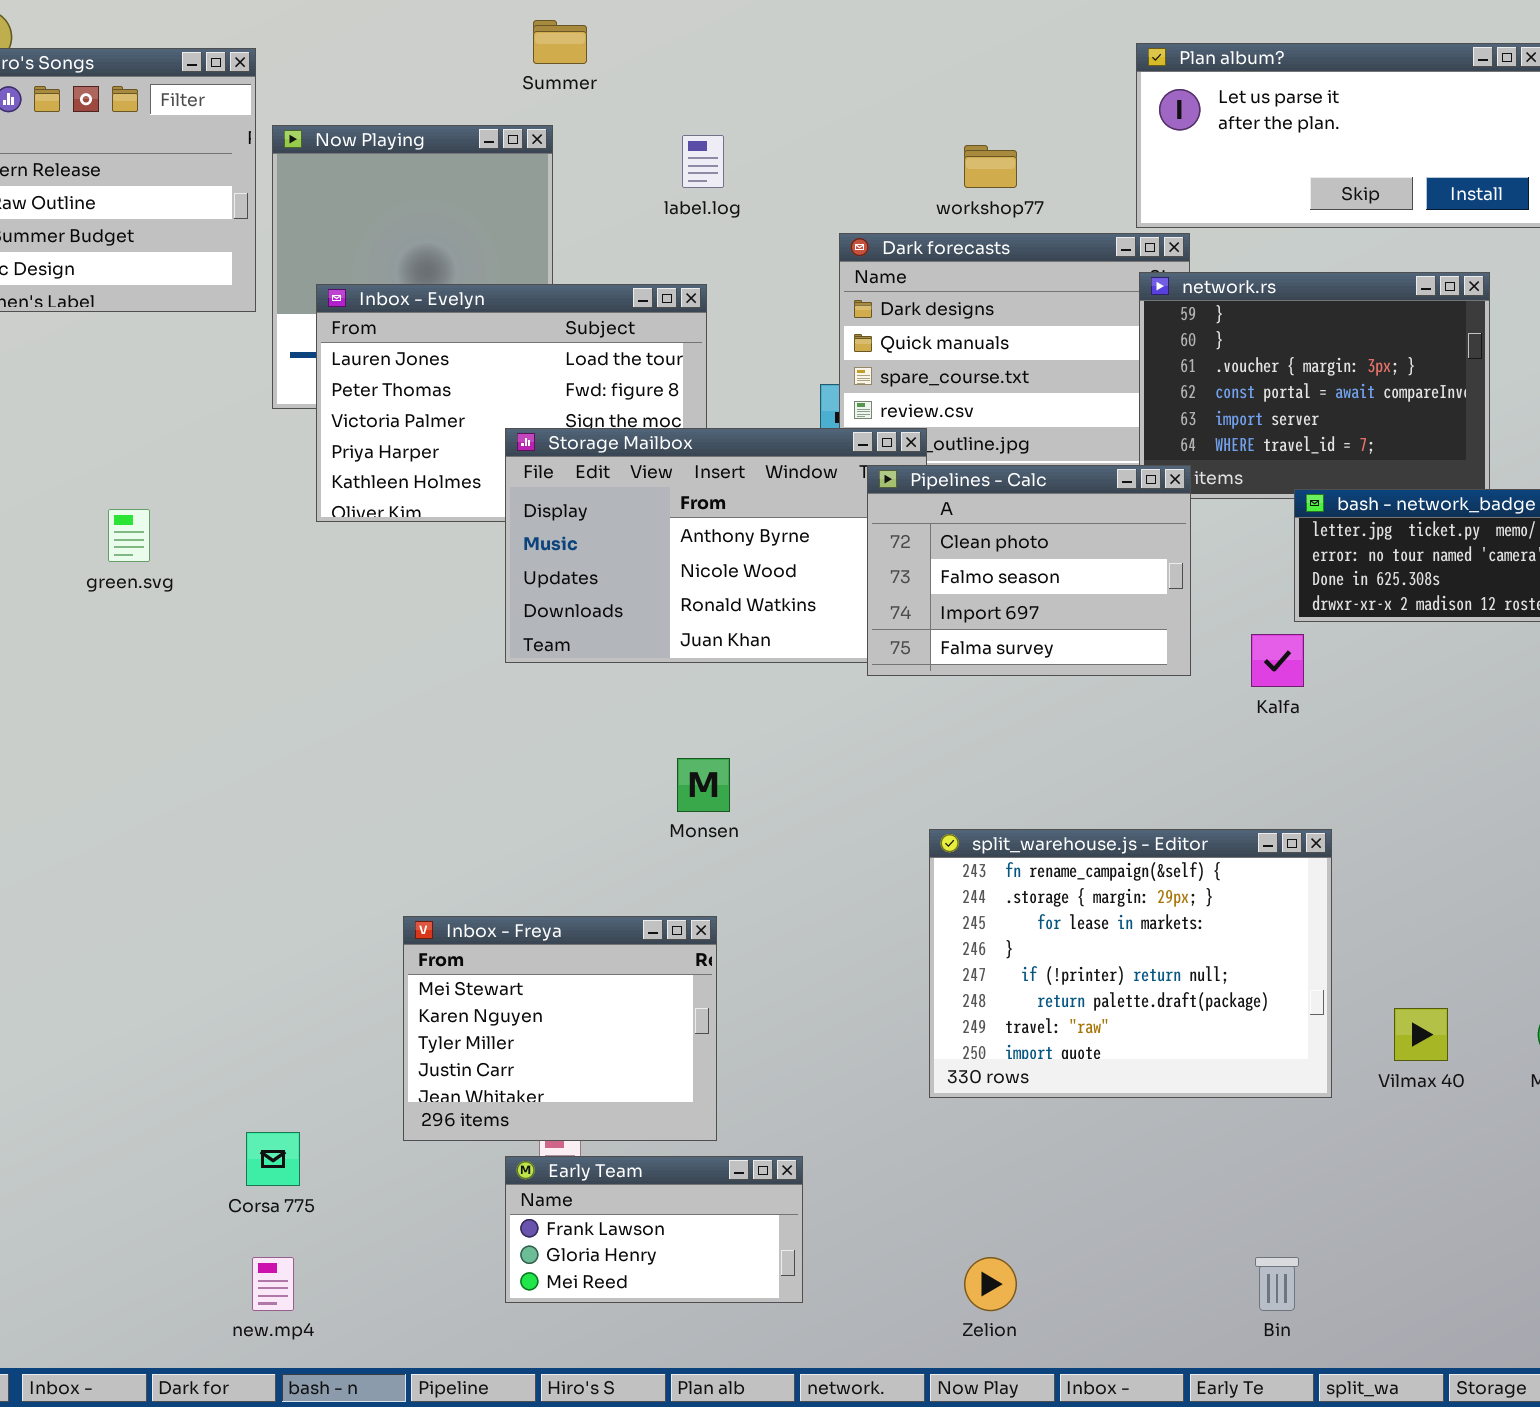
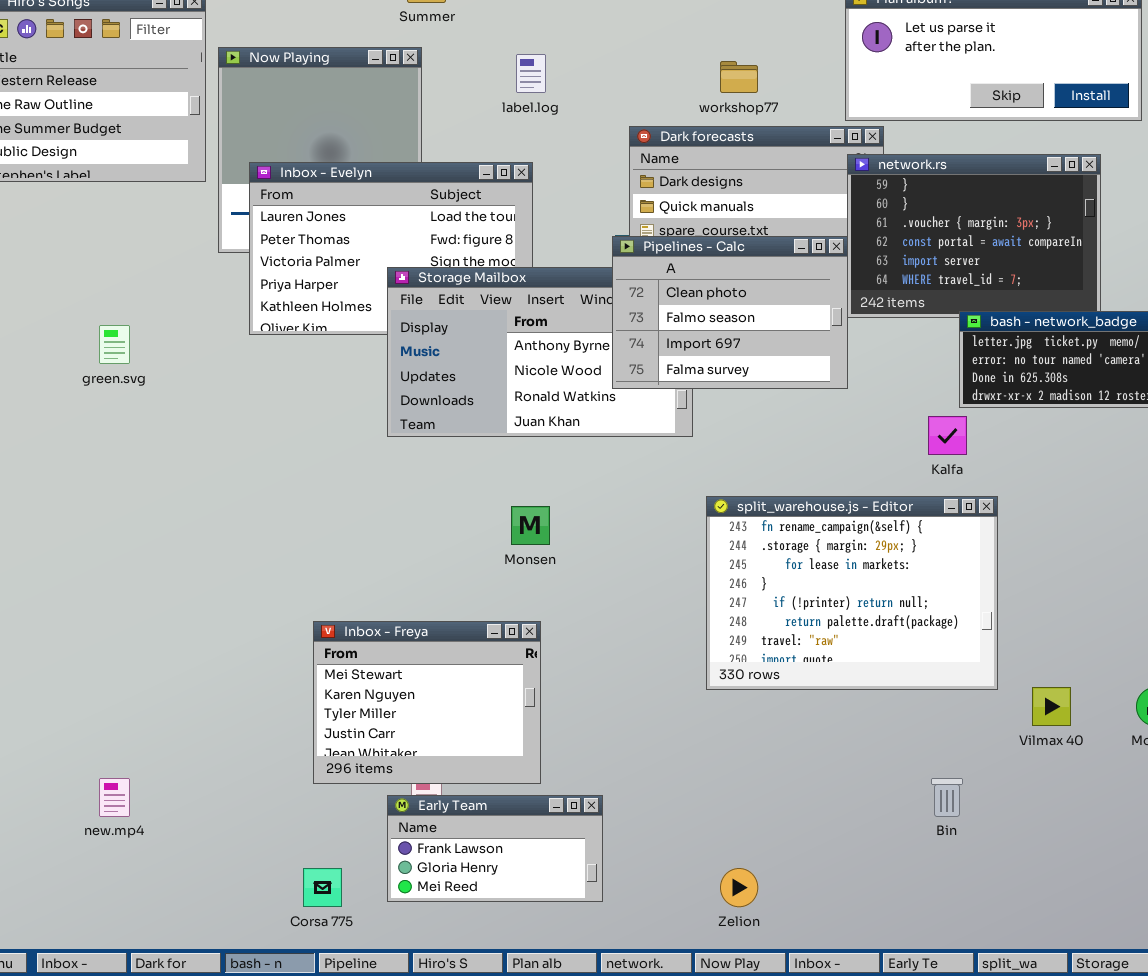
Pipelines - Calc: [867,465,1191,676] -> [612,236,848,389], moved
split_warehouse.js - Editor: [929,829,1332,1098] -> [706,496,998,690], moved
Corsa 775: [246,1132,300,1186] -> [303,868,342,907], moved
new.mp4: [252,1257,294,1311] -> [99,778,130,817], moved
Bin: [1255,1257,1299,1311] -> [931,778,963,817], moved

